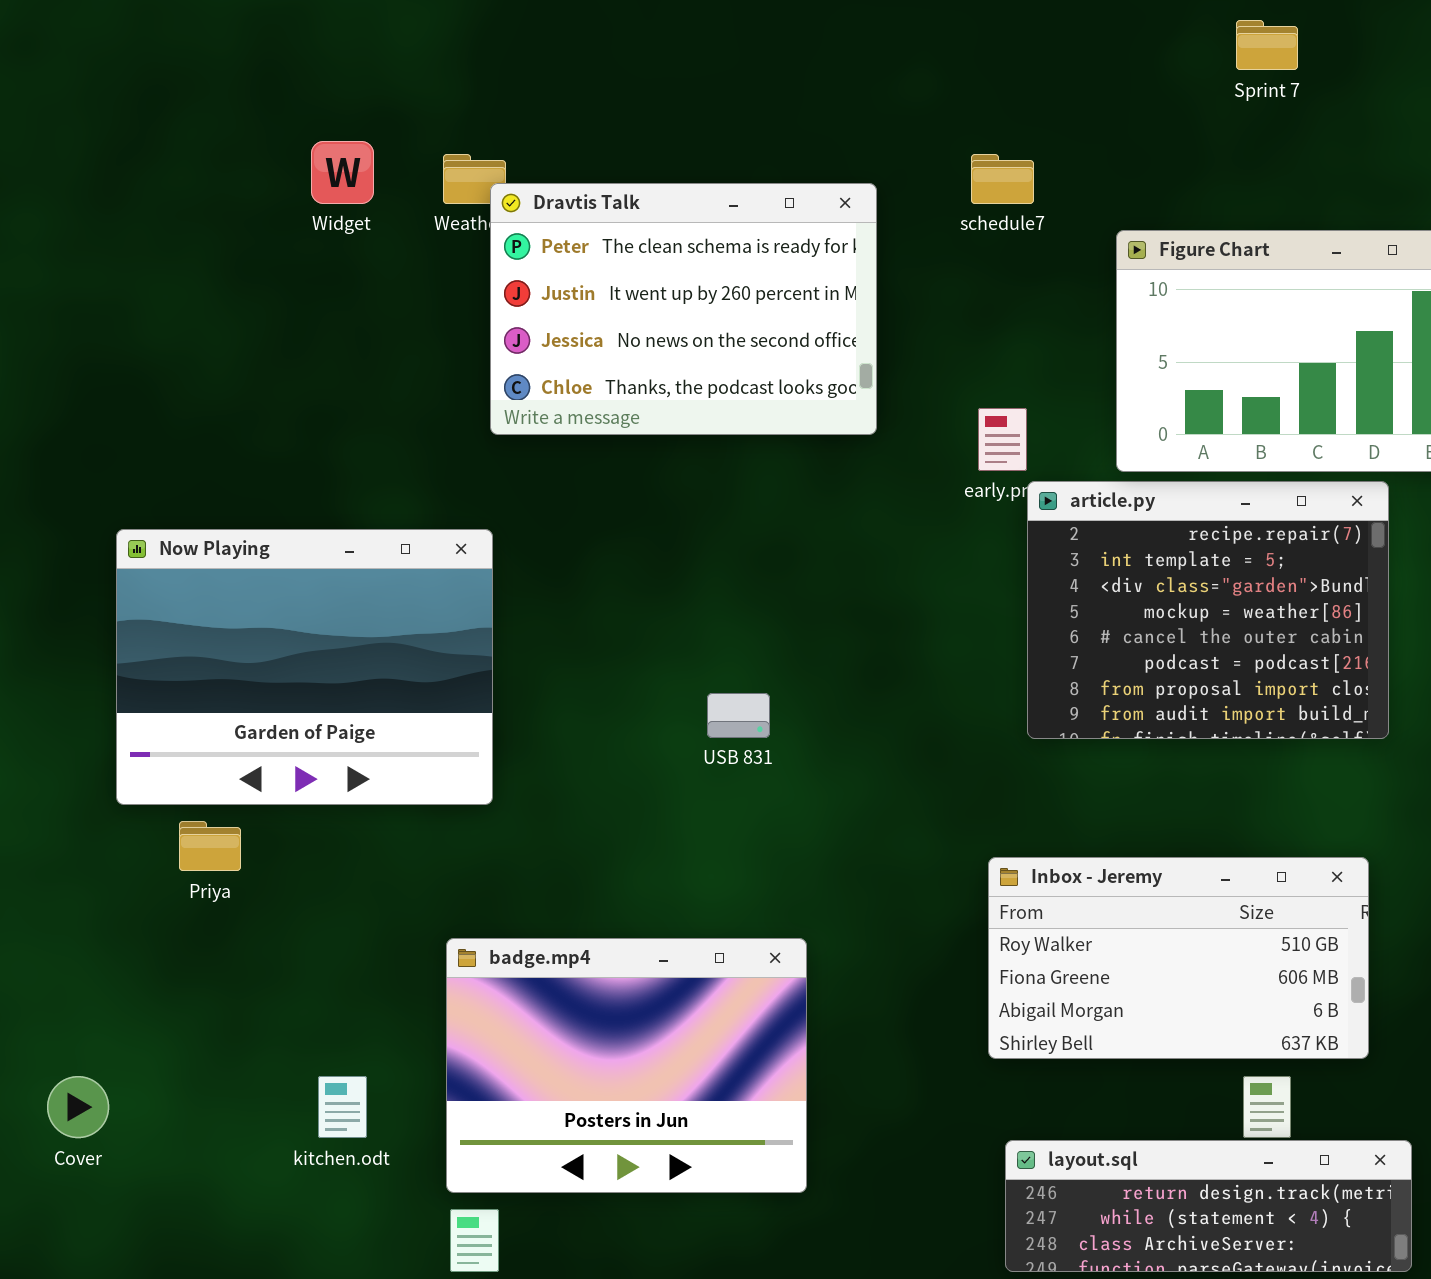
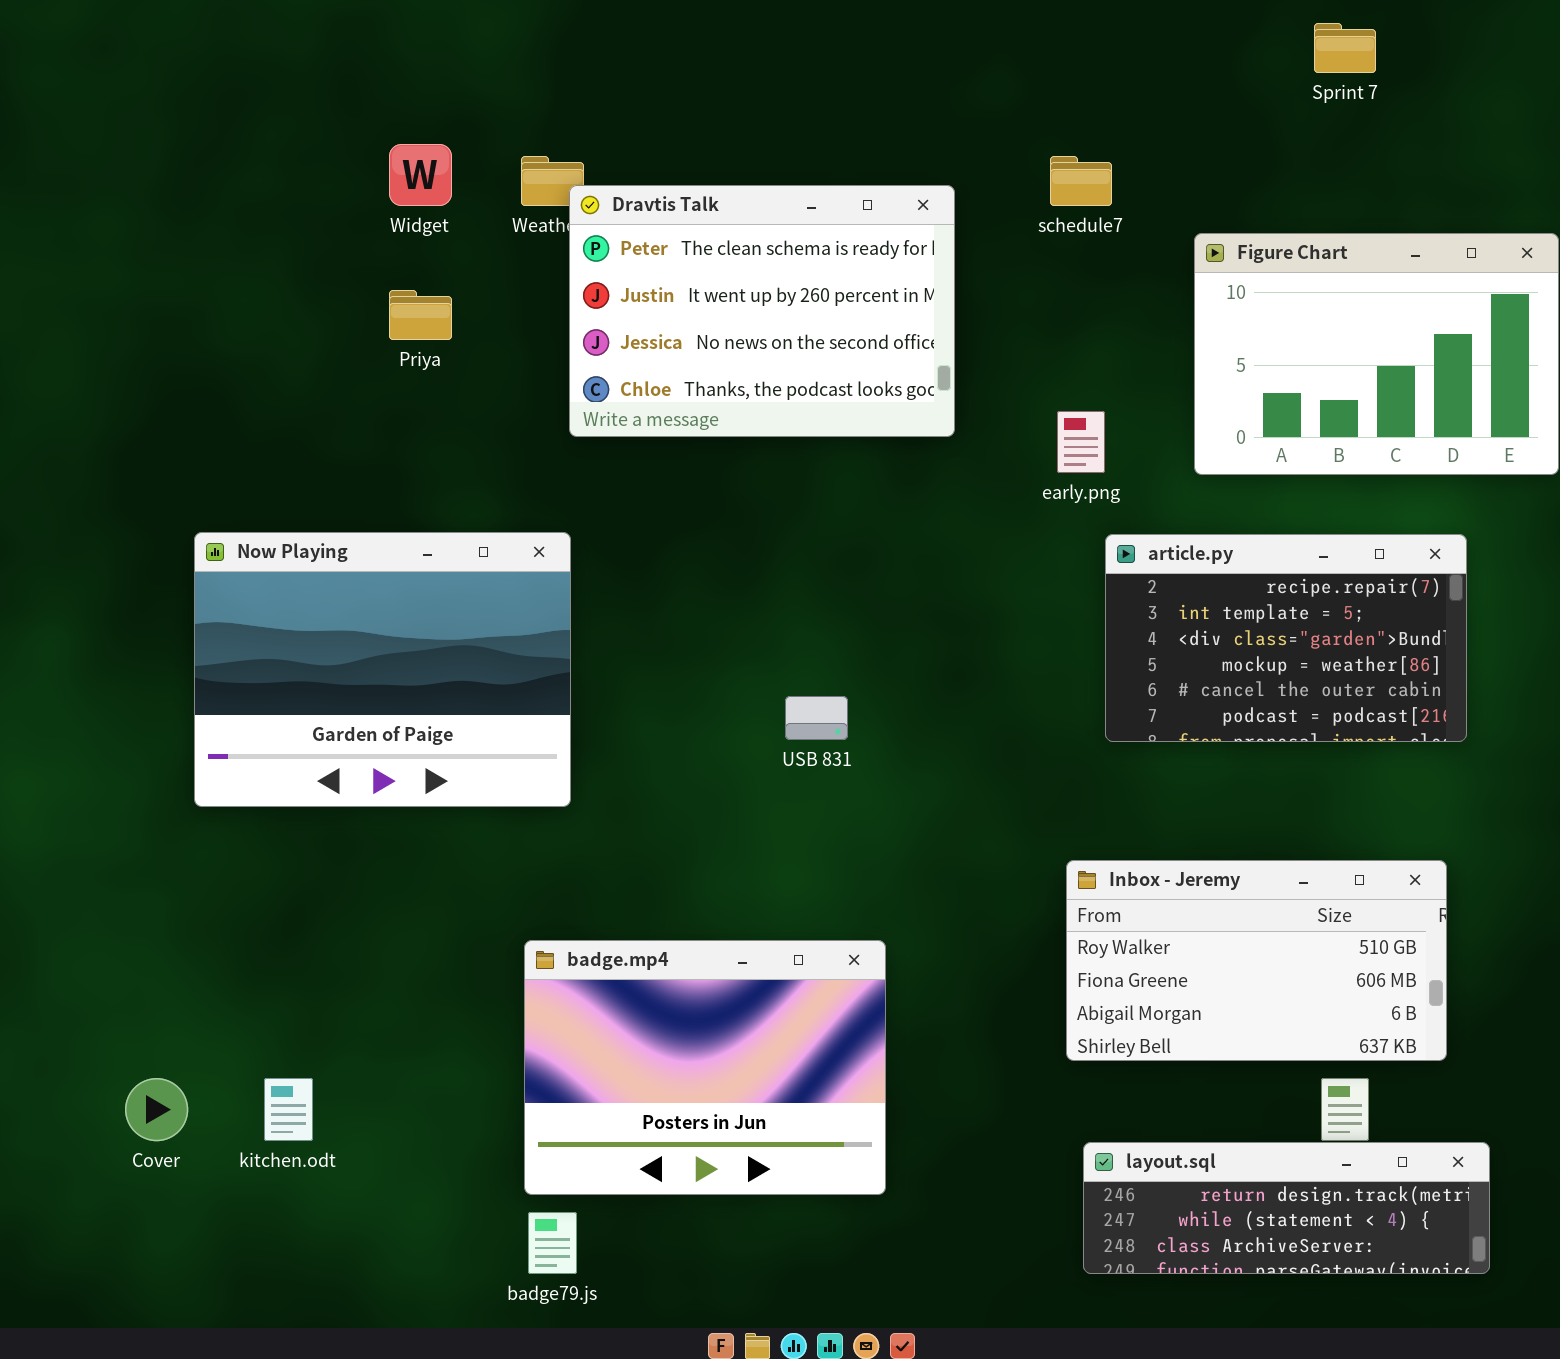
article.py: [1027,481,1389,739] -> [1105,534,1467,742], resized
Priya: [179,821,241,871] -> [389,290,452,340], moved
kitchen.odt: [318,1076,367,1138] -> [264,1078,313,1141], moved

